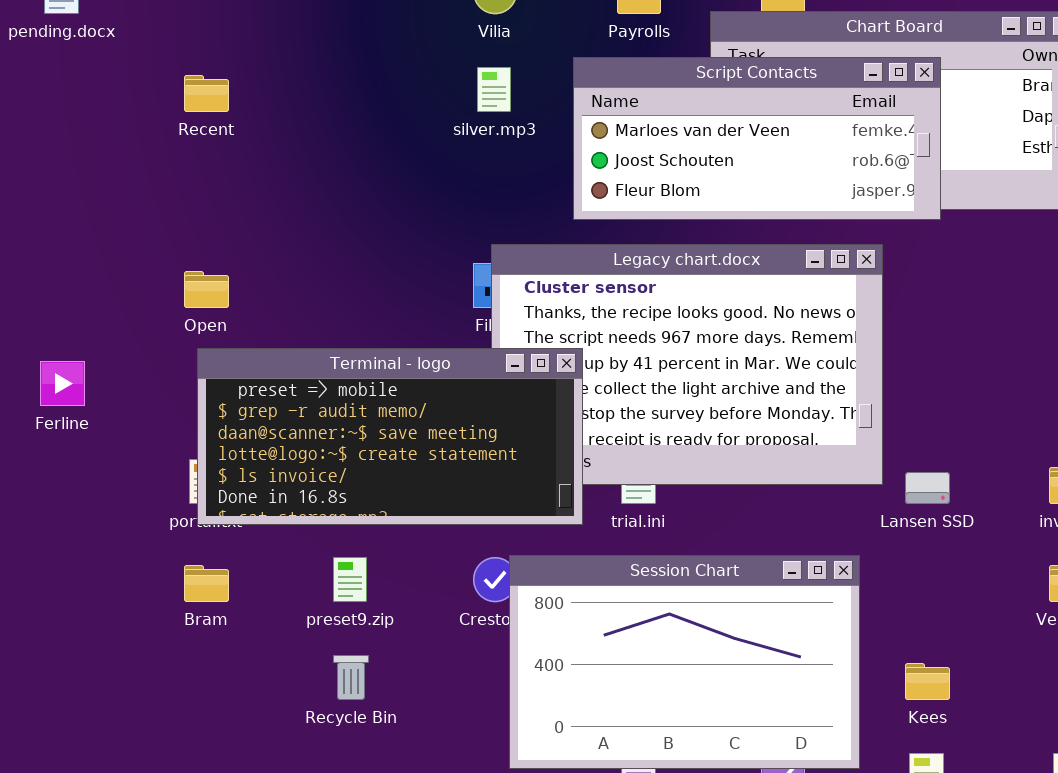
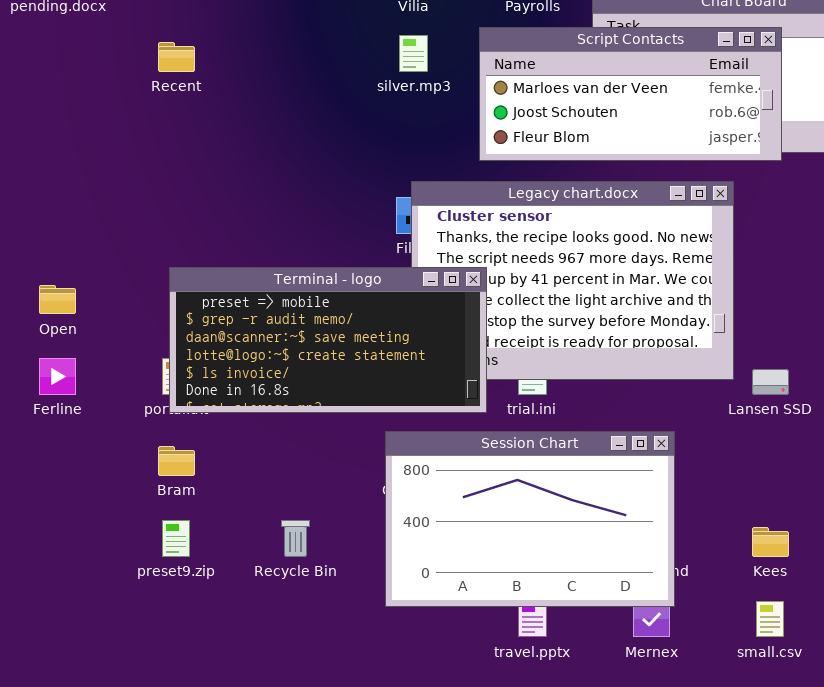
Open: [184,271,229,308] -> [39,285,76,314], moved
Ferline: [40,361,85,406] -> [39,358,76,395], moved
Session Chart: [509,555,860,769] -> [385,431,675,607], moved
preset9.zip: [333,557,367,602] -> [162,520,190,557], moved

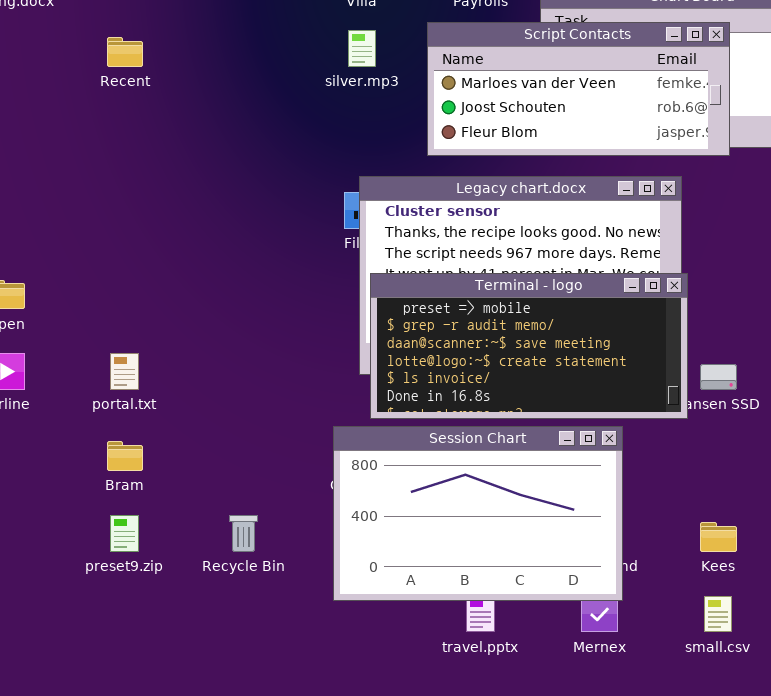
Terminal - logo: [169,267,487,413] -> [370,273,688,419], moved

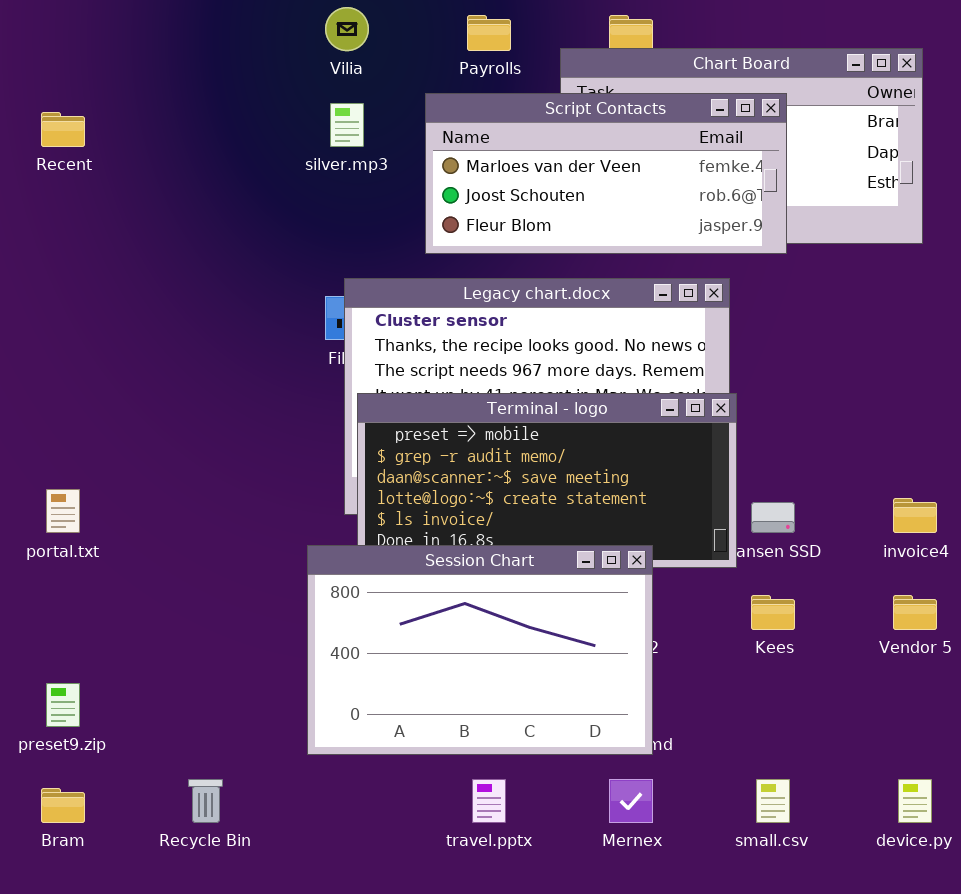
Session Chart: [333,426,623,601] -> [307,545,653,755], moved
Bram: [107,441,143,471] -> [41,788,85,823], moved
Recycle Bin: [229,515,258,552] -> [188,779,223,823], moved
Kees: [700,522,737,552] -> [751,595,795,630], moved

